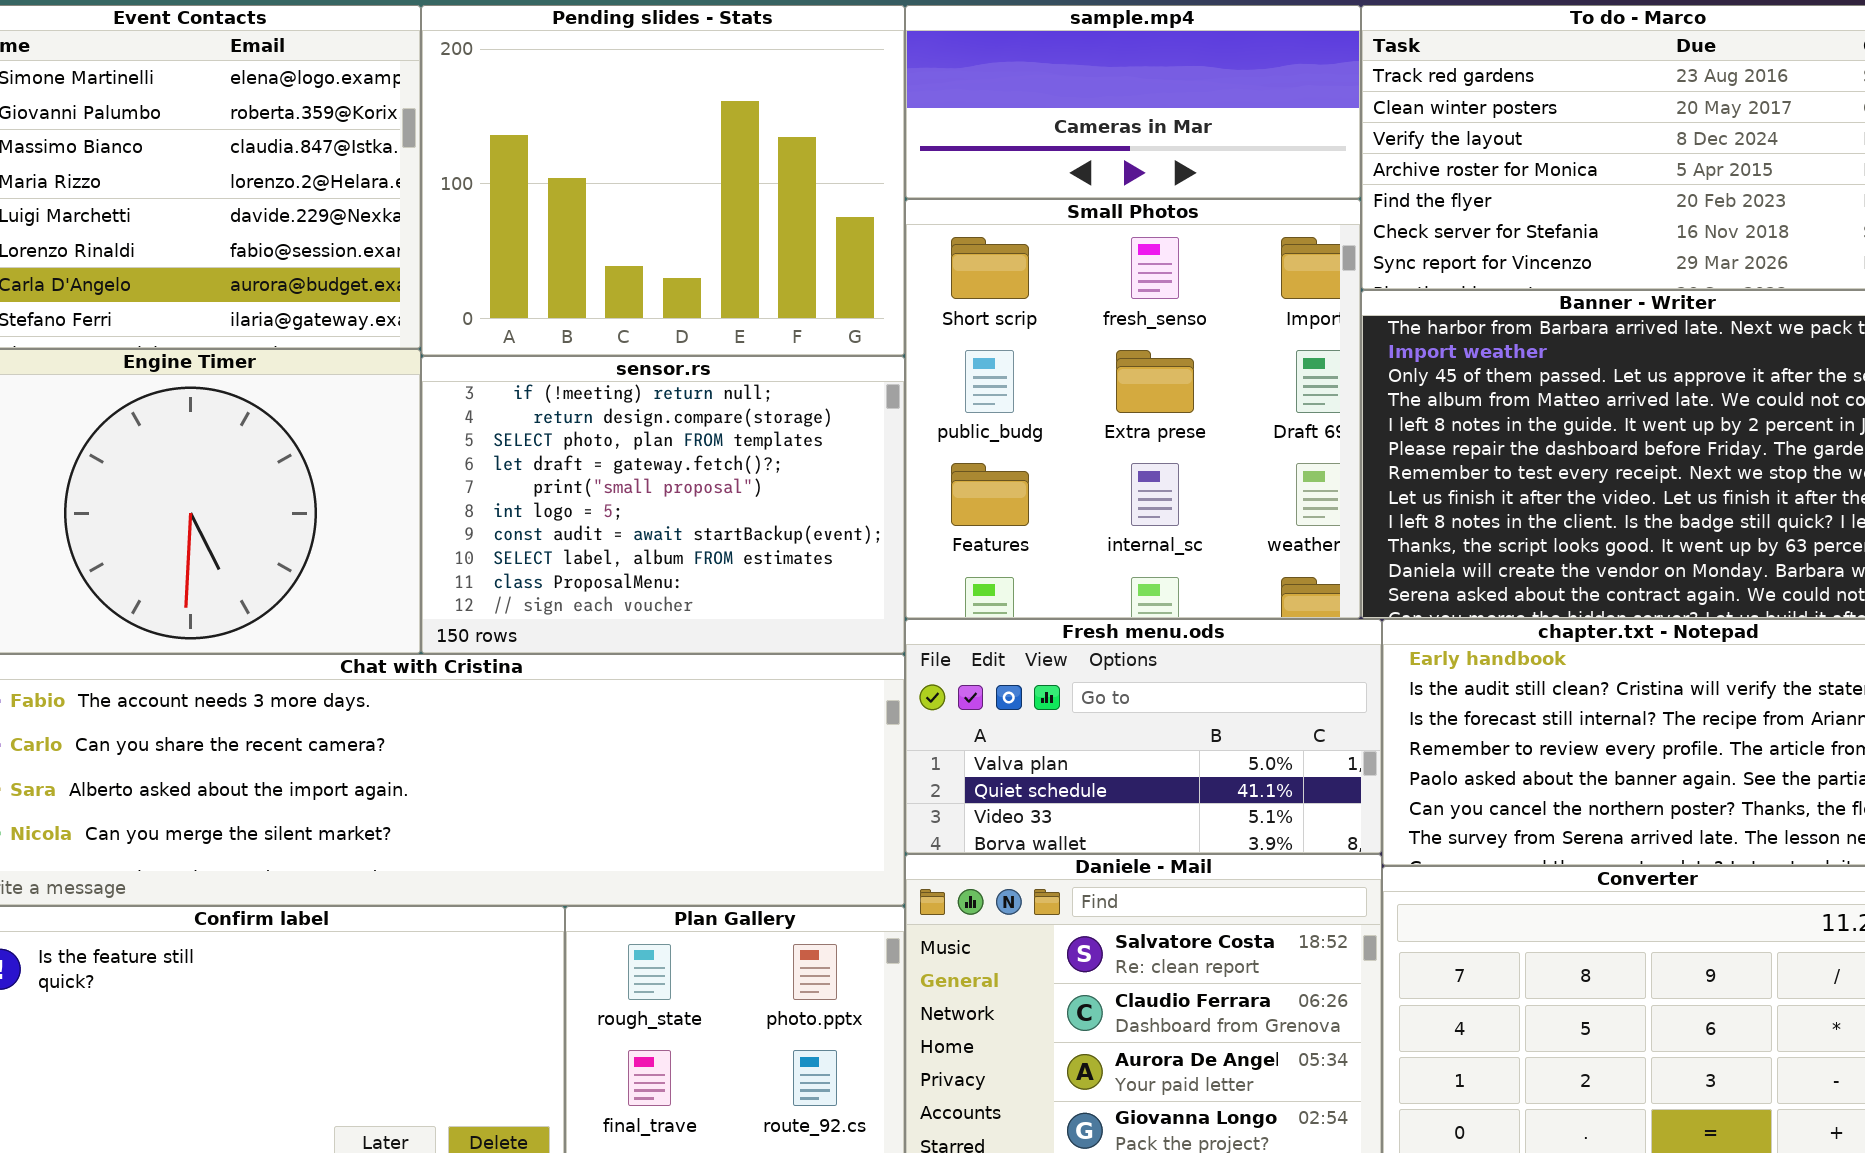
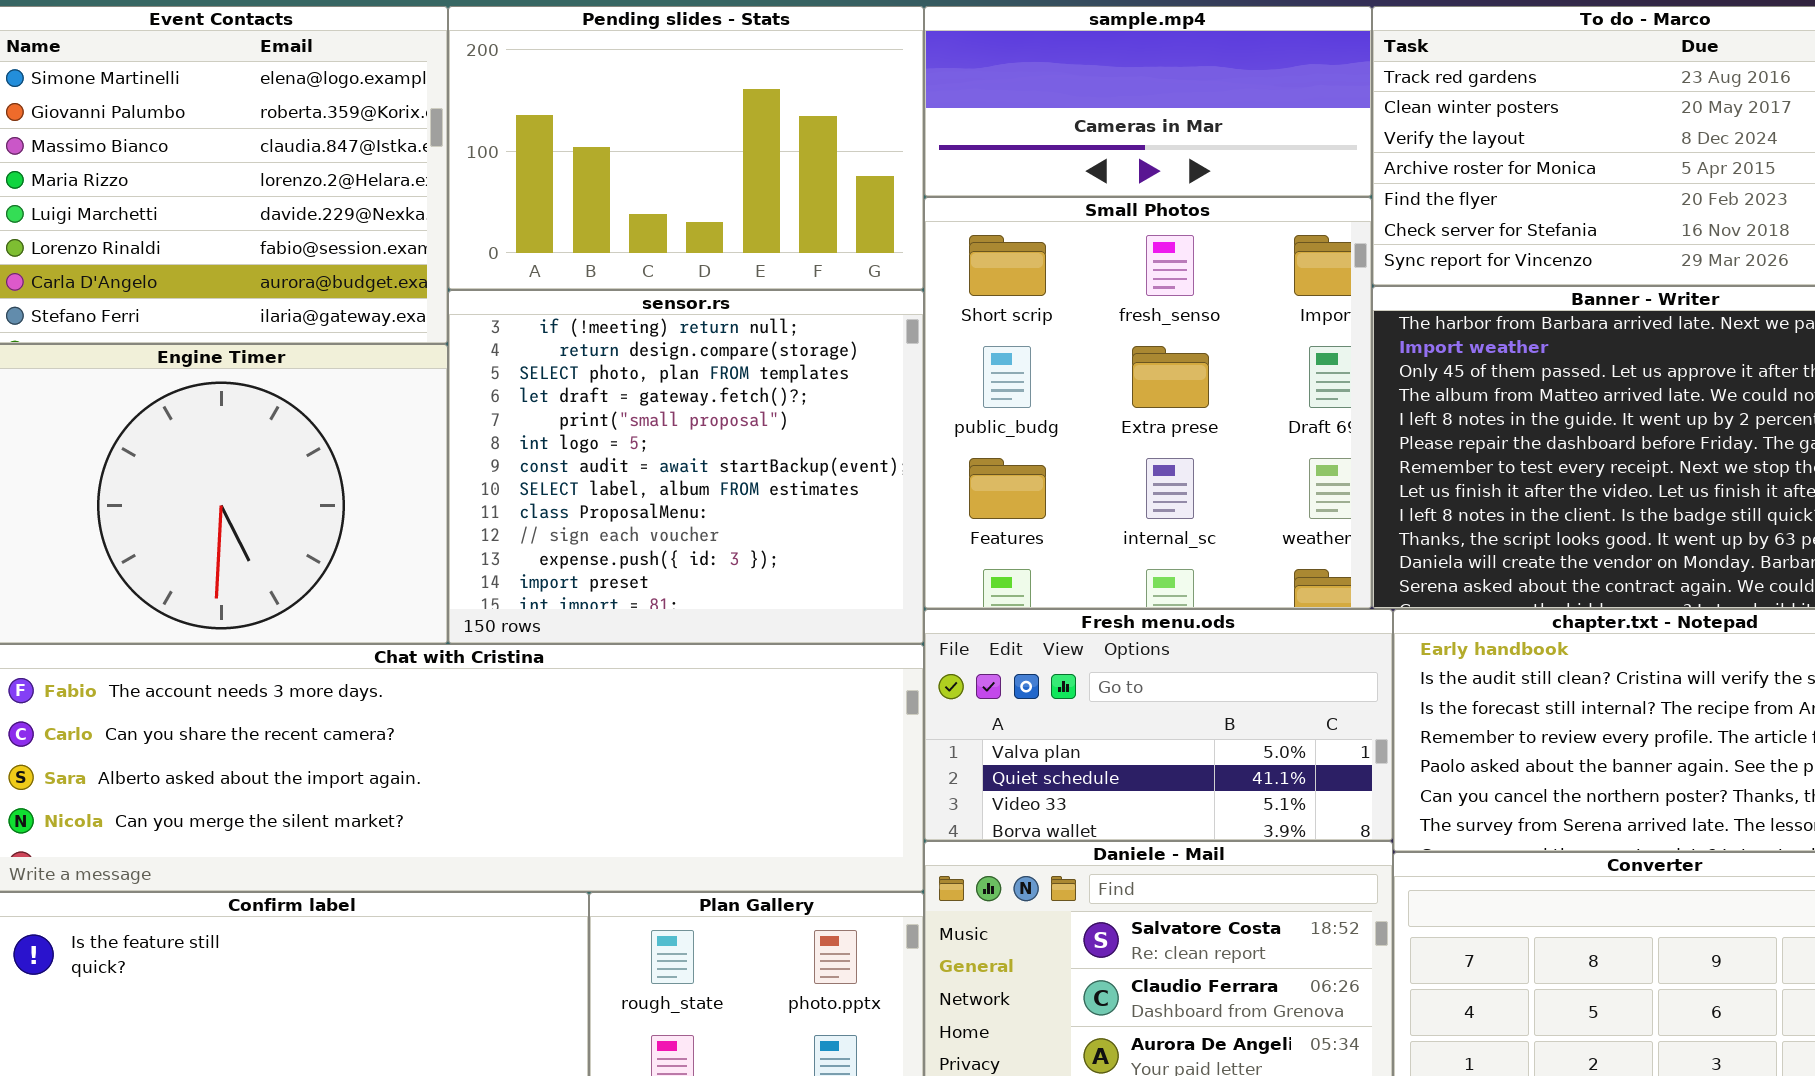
Pending slides - Stats: [421,5,905,356] -> [448,6,924,290], resized
sensor.rs: [421,356,905,654] -> [448,290,924,644], resized

